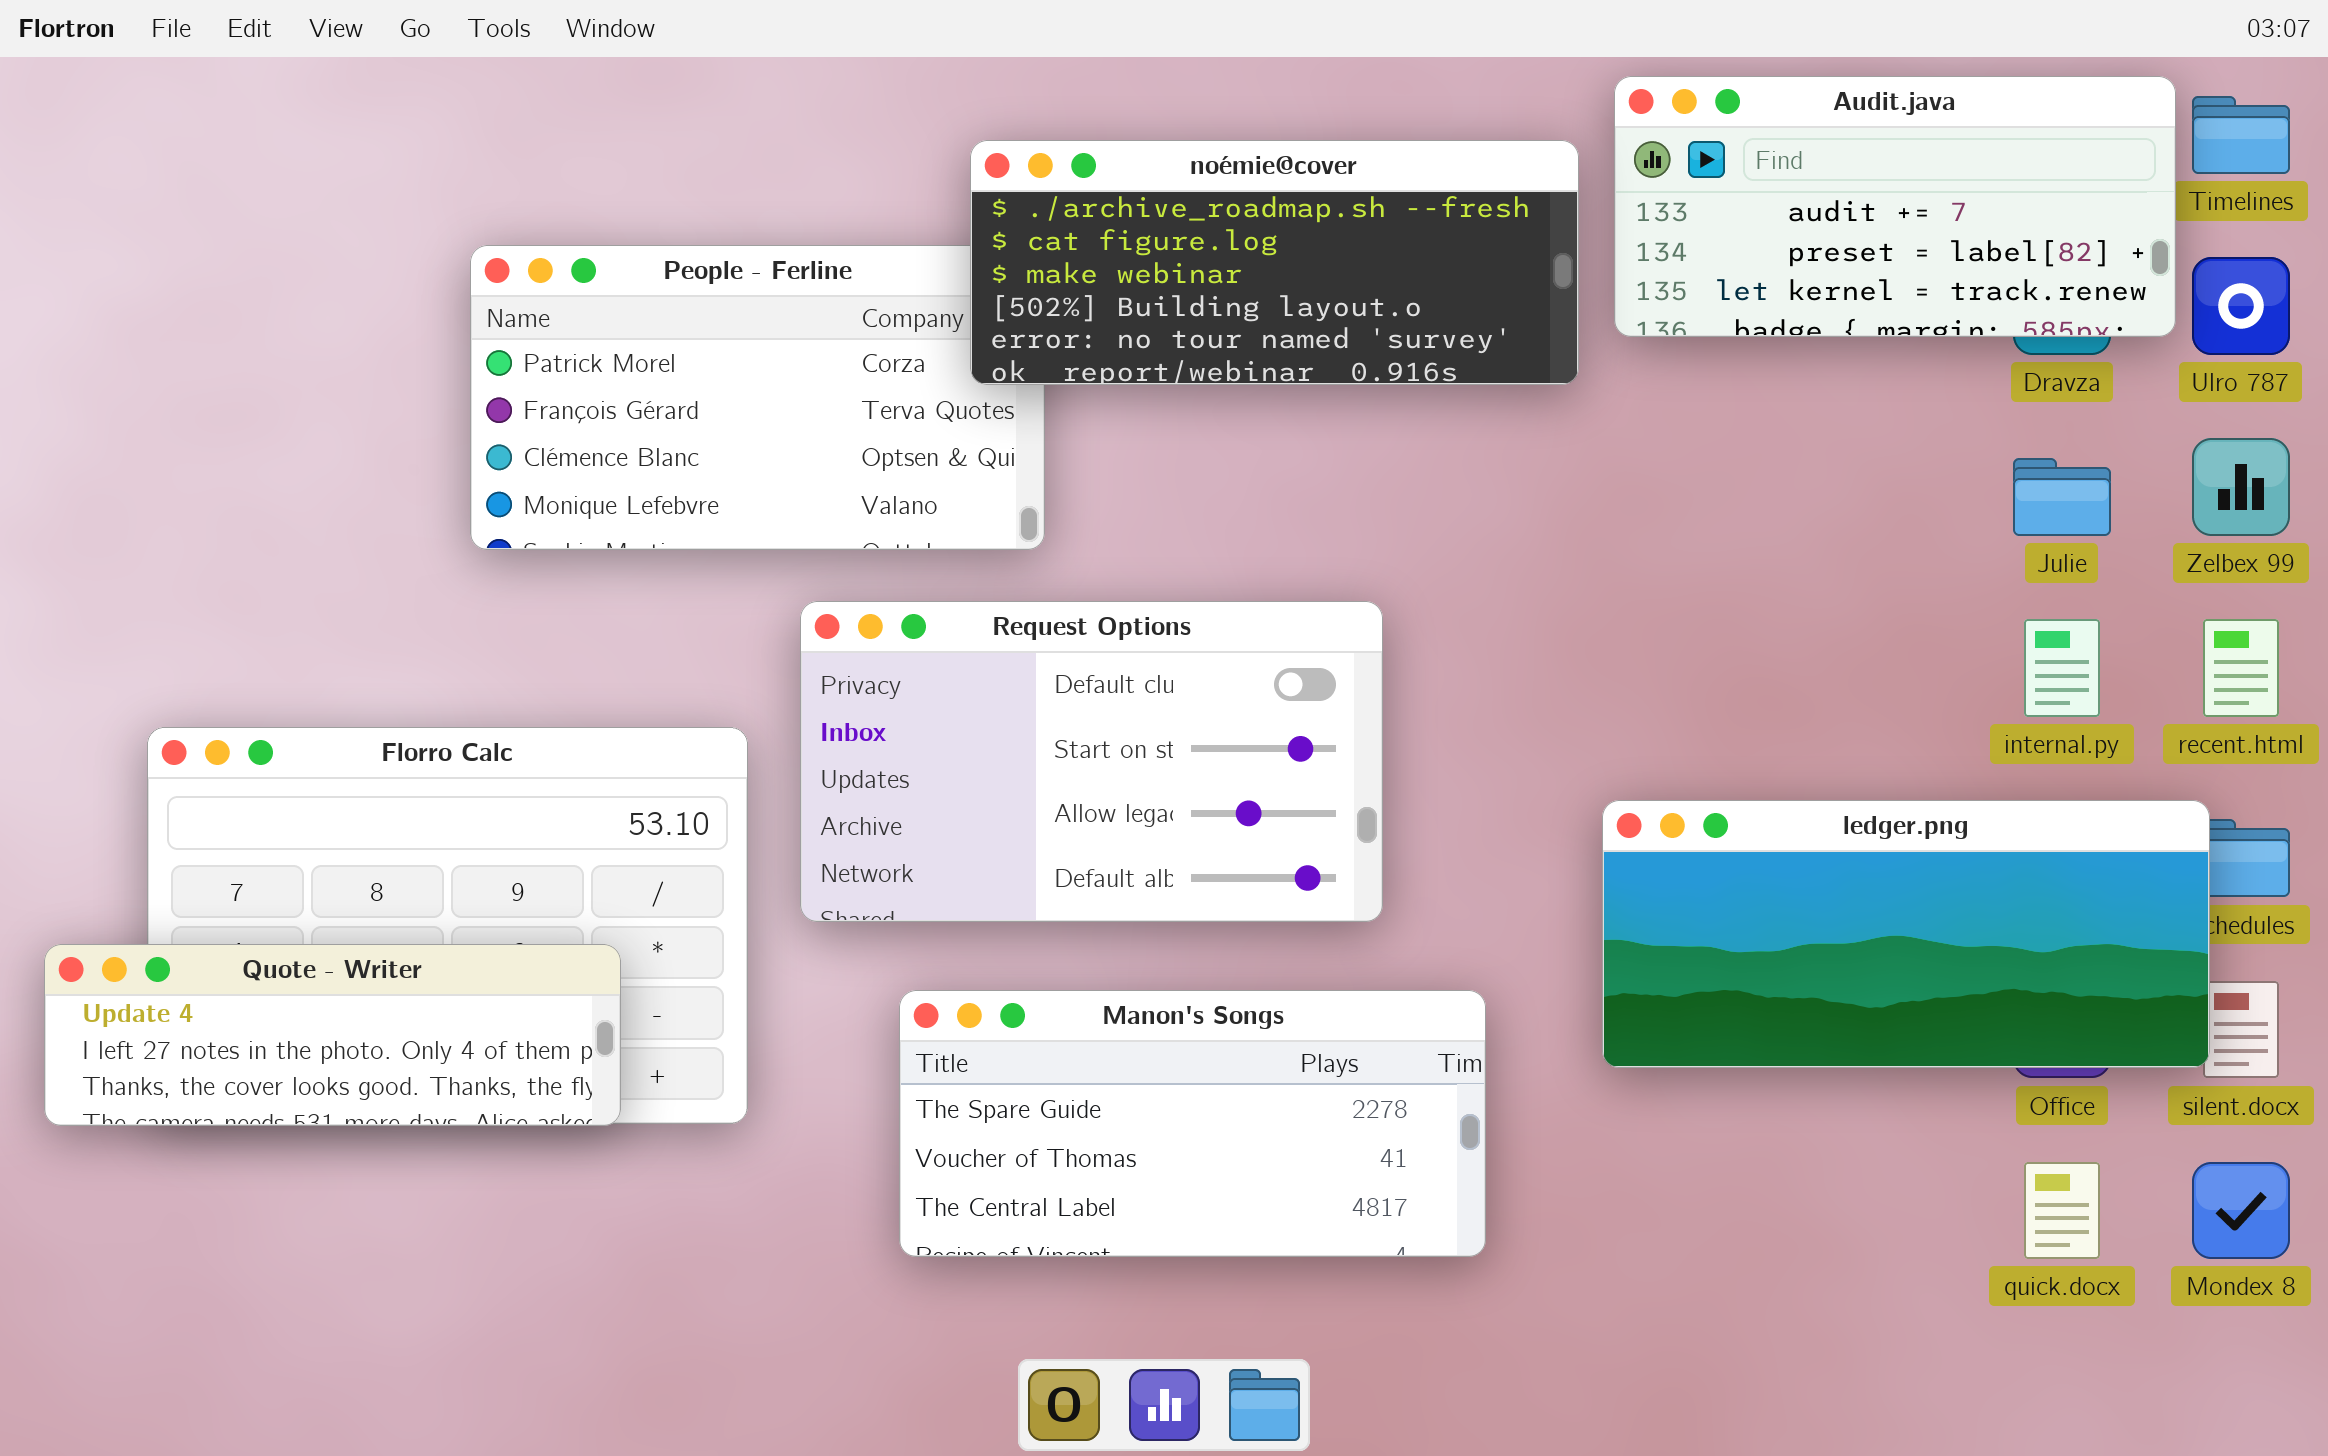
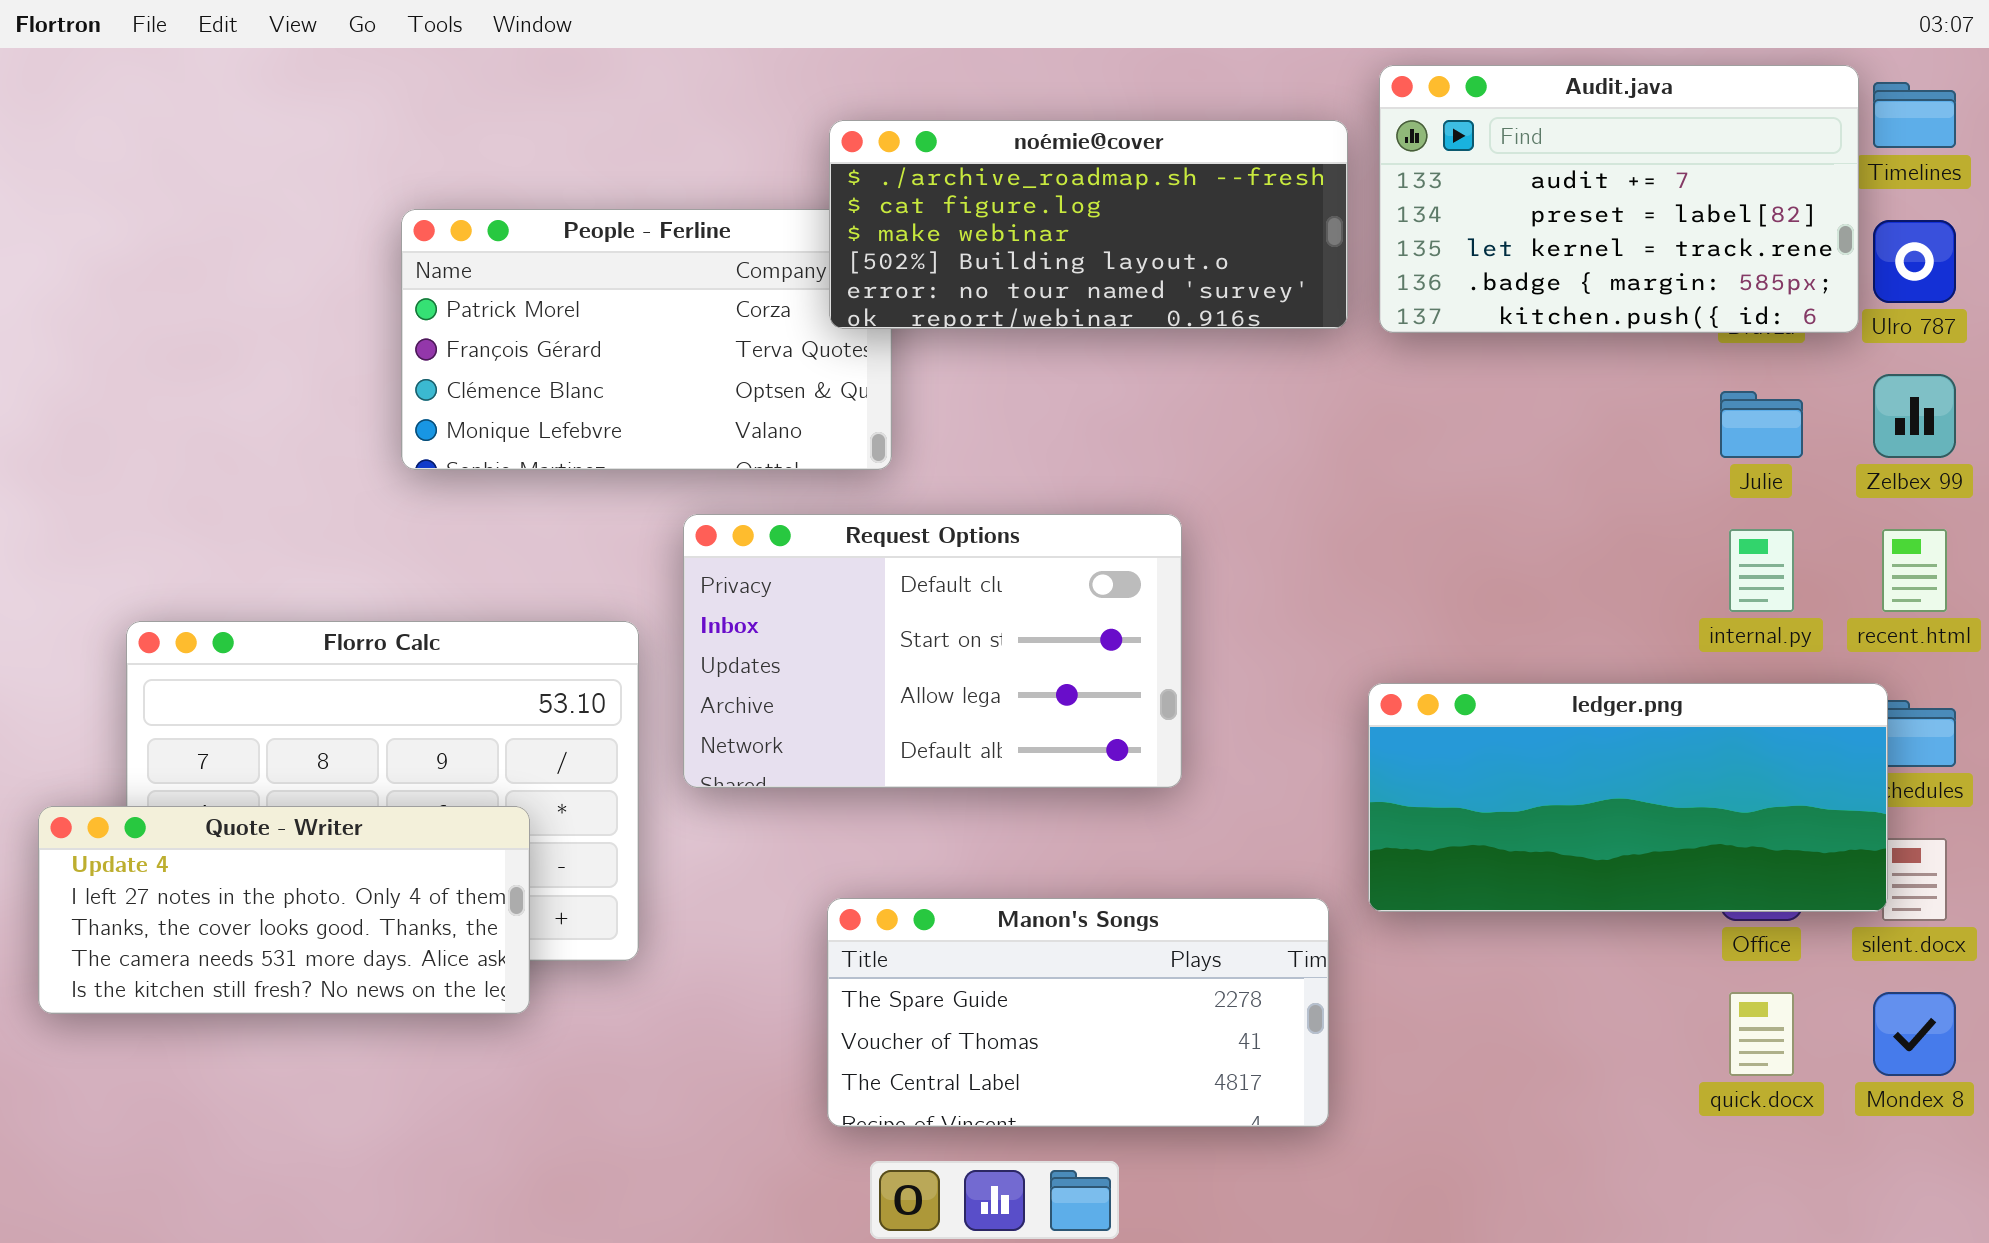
Audit.java: [1614,76,2176,337] -> [1379,65,1859,333], resized
Quote - Writer: [44,944,621,1126] -> [38,806,530,1014], resized
Manon's Songs: [899,990,1486,1257] -> [827,898,1329,1127], moved

